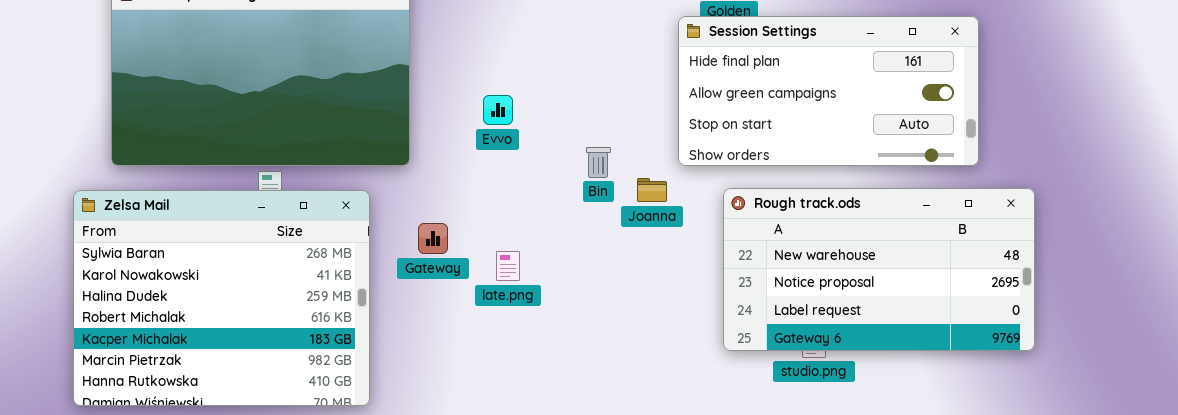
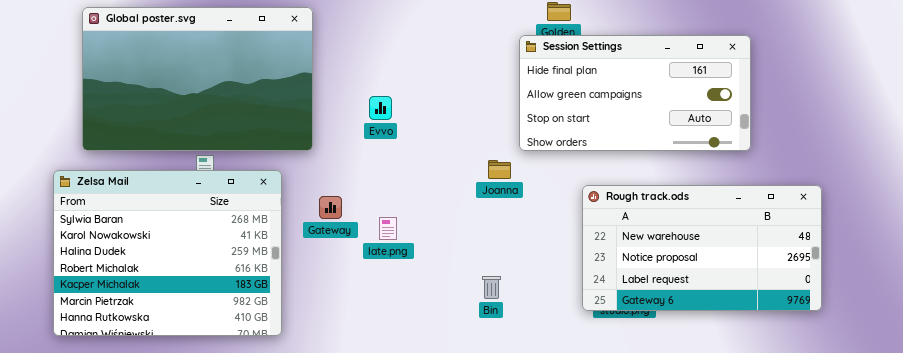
Bin: [586,147,611,178] -> [482,276,501,299], moved
Rough track.ods: [723,188,1035,351] -> [582,185,822,311], moved

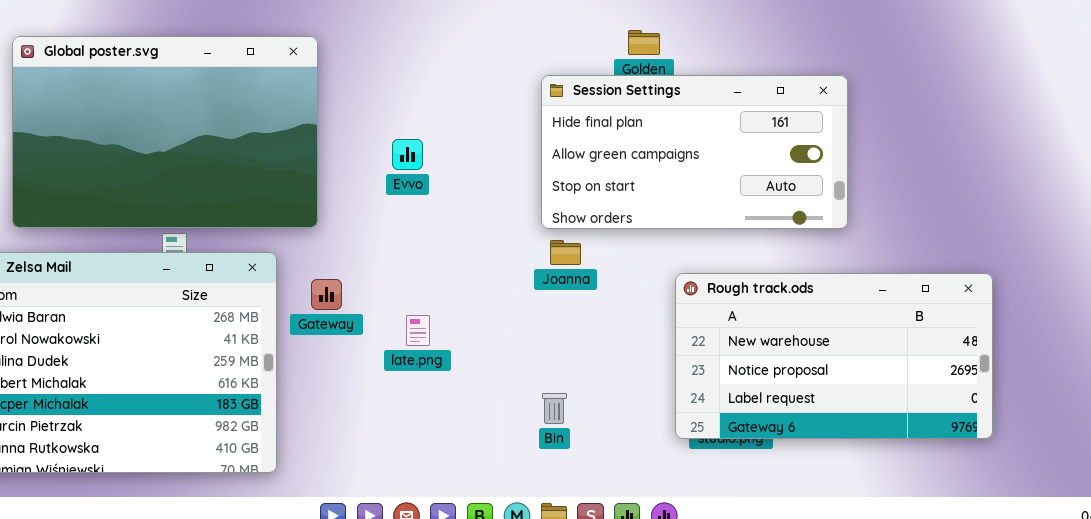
Session Settings: [519,35,751,151] -> [541,75,848,229], moved
Evvo: [369,96,392,120] -> [392,139,423,170], moved
Gateway: [319,196,342,219] -> [311,279,342,310], moved

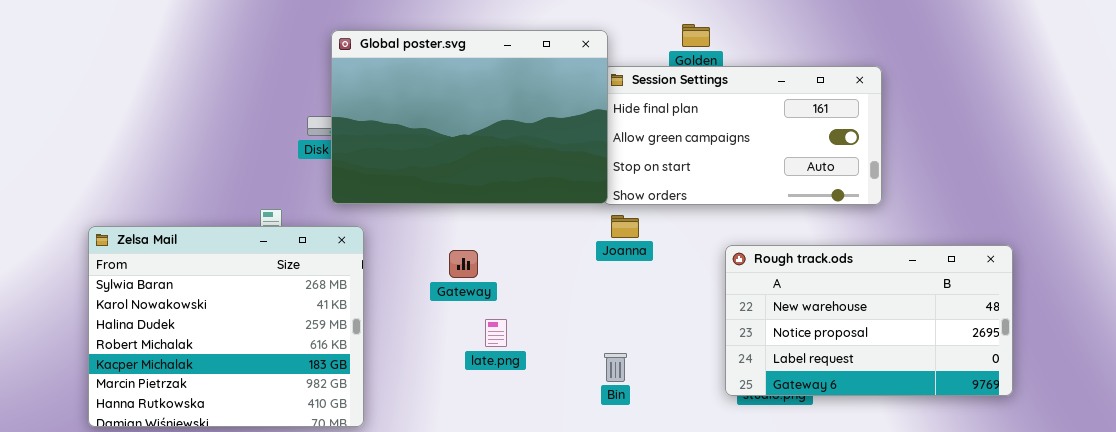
Global poster.svg: [12,36,318,228] -> [331,30,608,204], moved
Gateway: [311,279,342,310] -> [449,250,478,278], moved
late.png: [406,315,430,346] -> [485,319,507,347], moved

